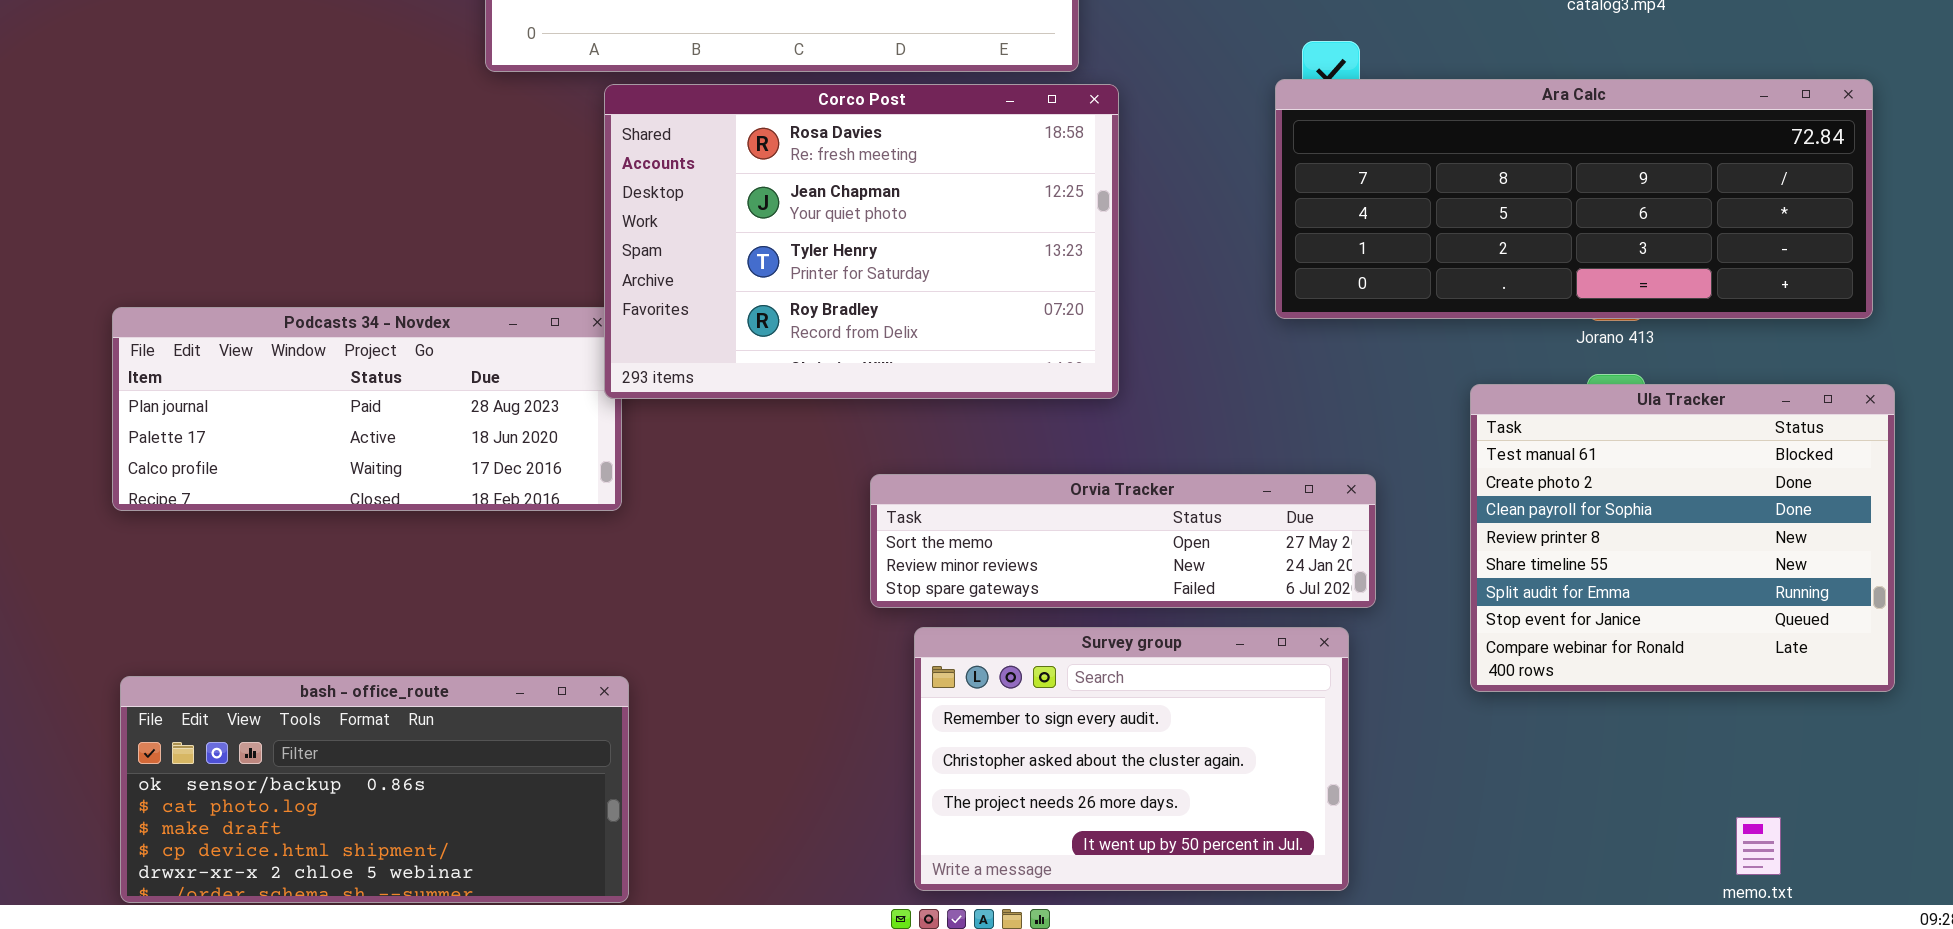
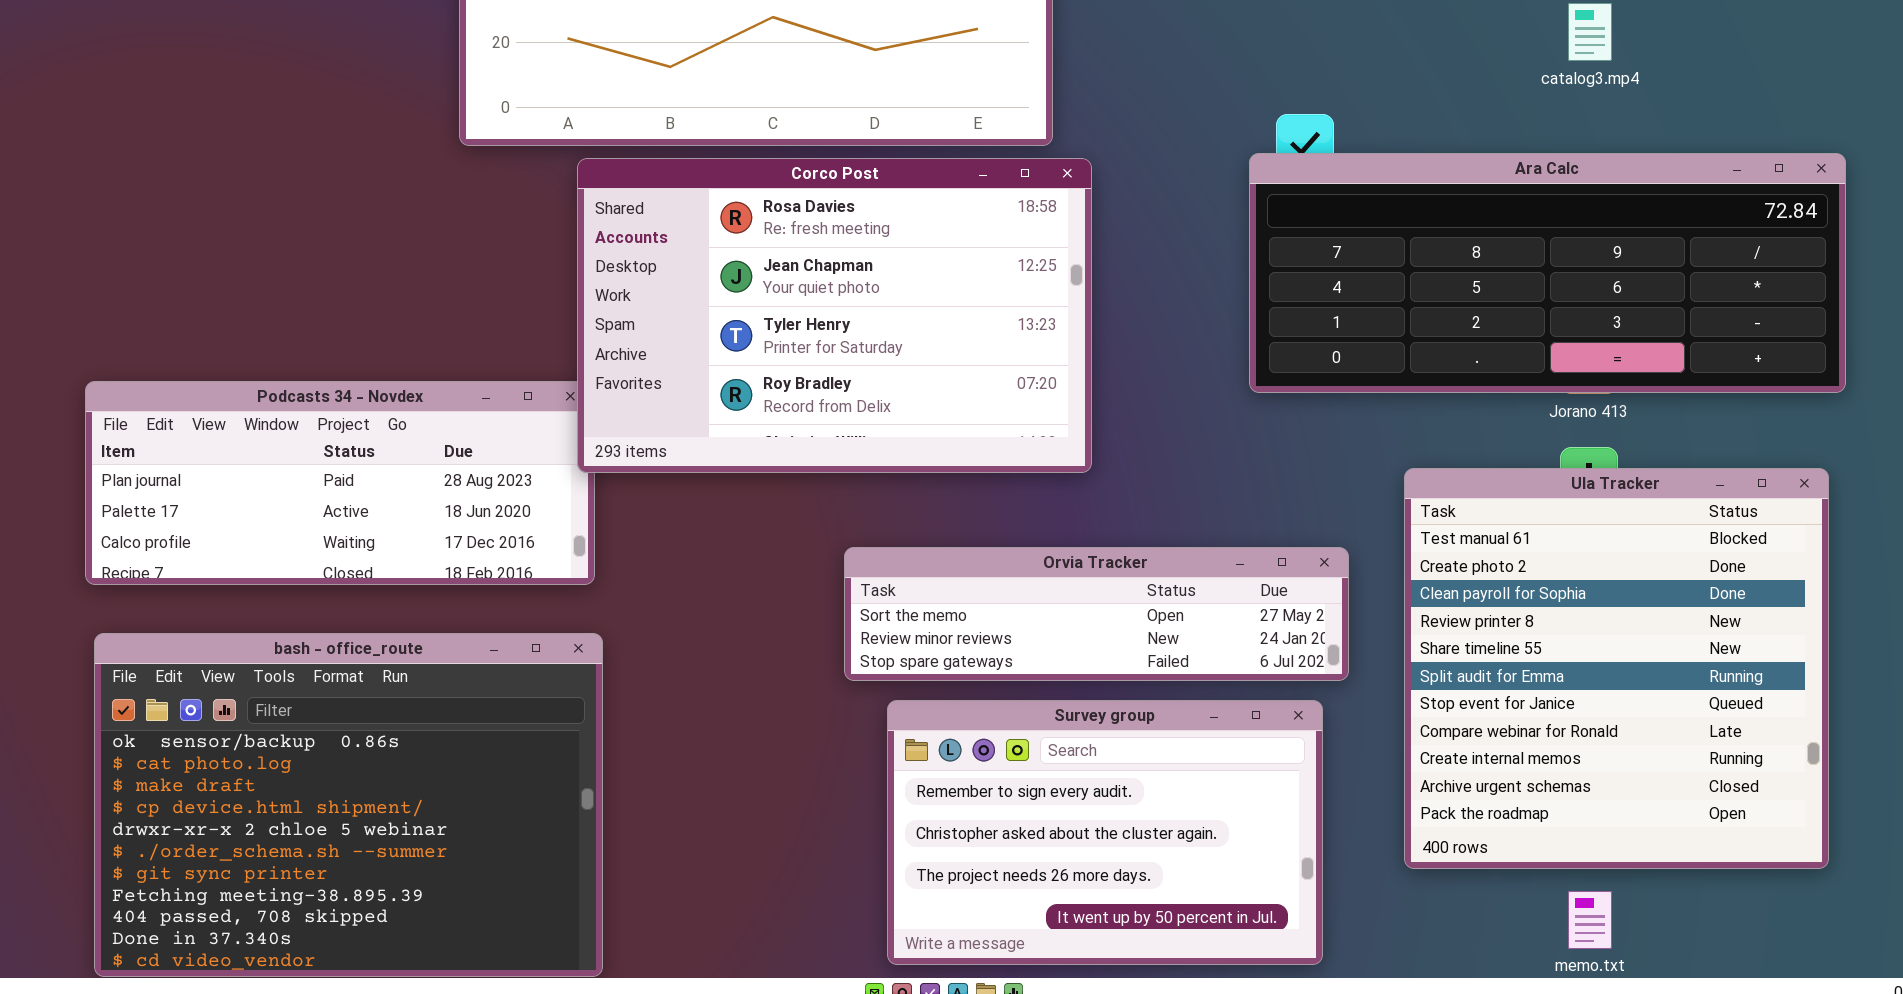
Ula Tracker: [1470,384,1895,692] -> [1404,468,1829,869], moved, resized
bash - office_route: [120,676,629,903] -> [94,633,603,977], resized
memo.txt: [1736,817,1781,875] -> [1568,891,1612,949], moved

